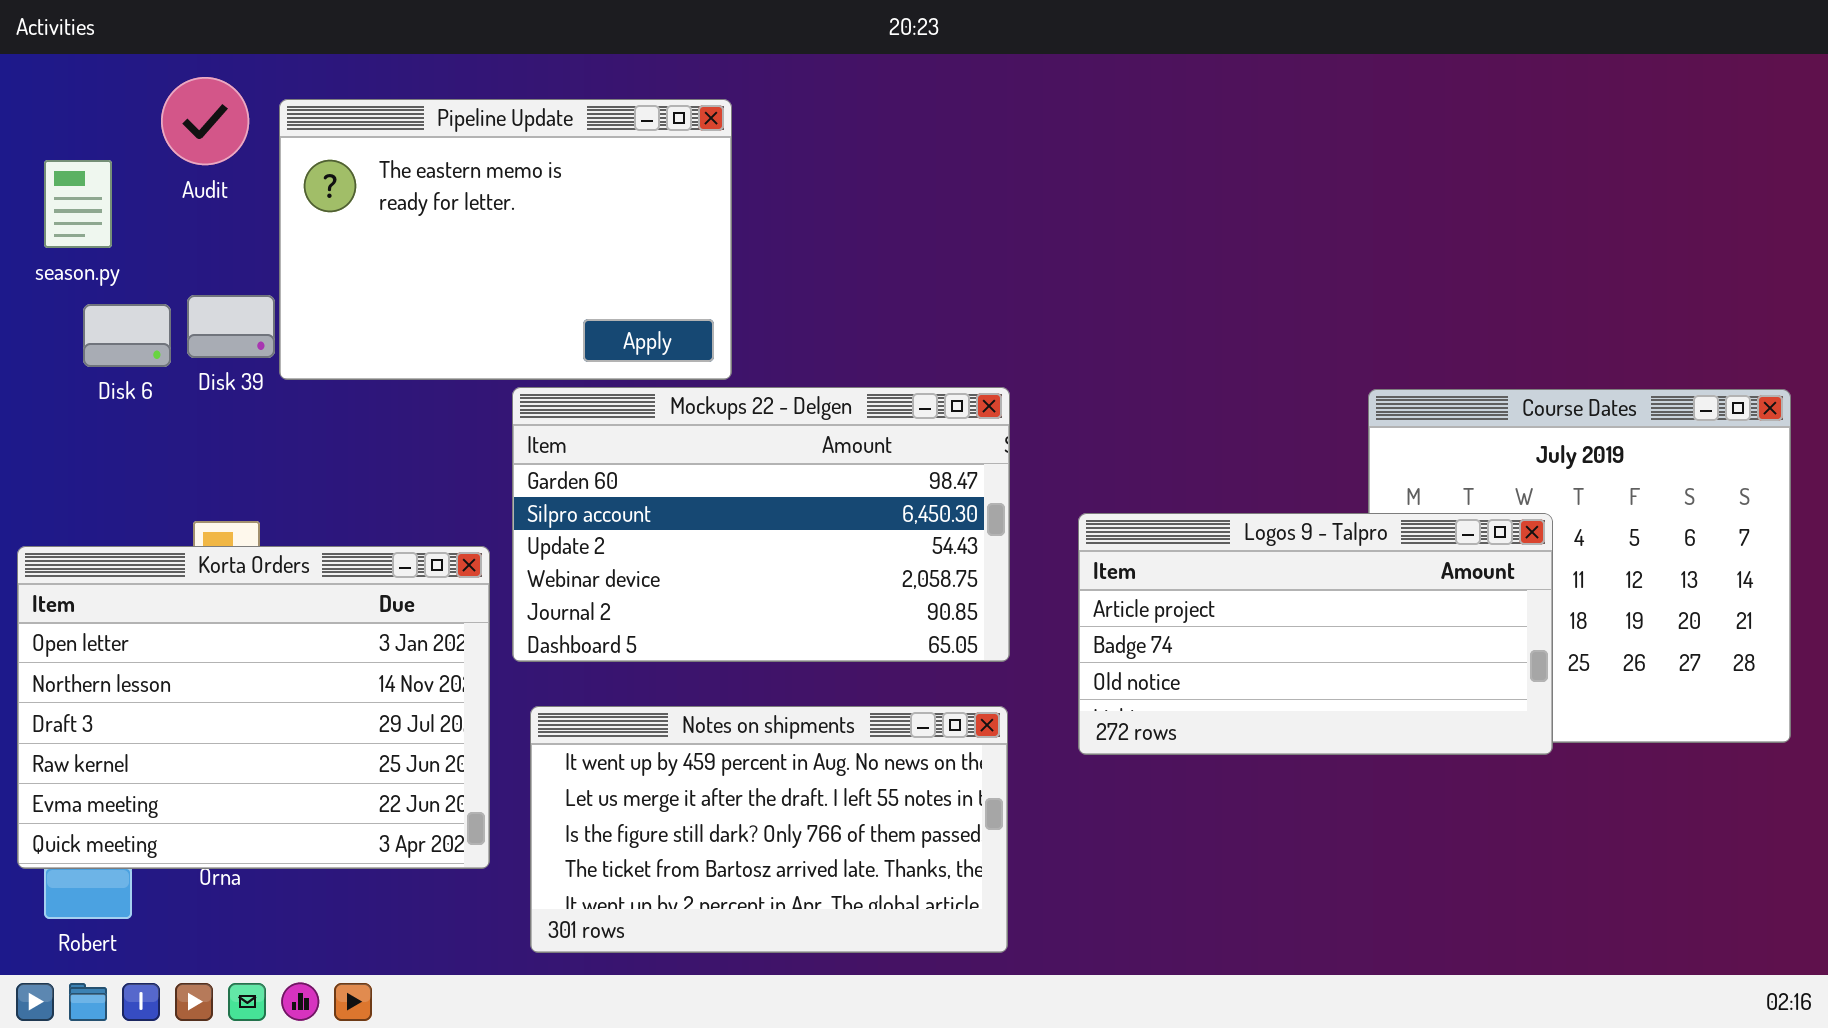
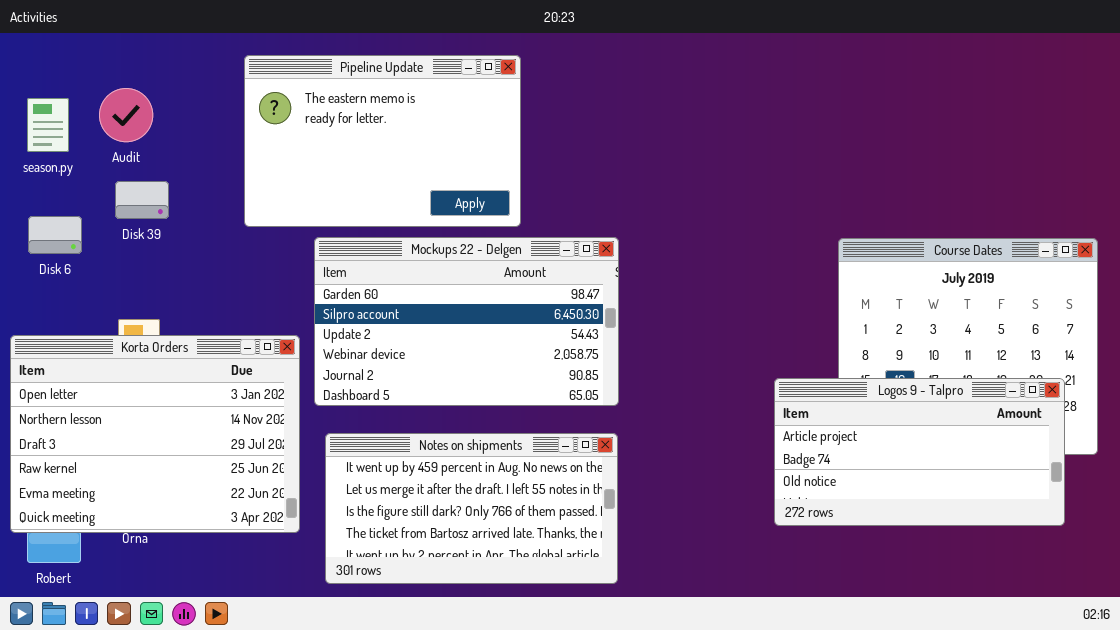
Audit: [161,77,249,165] -> [99,88,153,142], moved
Pipeline Update: [279,99,732,380] -> [244,55,521,227], moved
Disk 6: [83,304,171,367] -> [28,216,82,254], moved
Logos 9 - Talpro: [1078,513,1553,755] -> [774,378,1065,526], moved

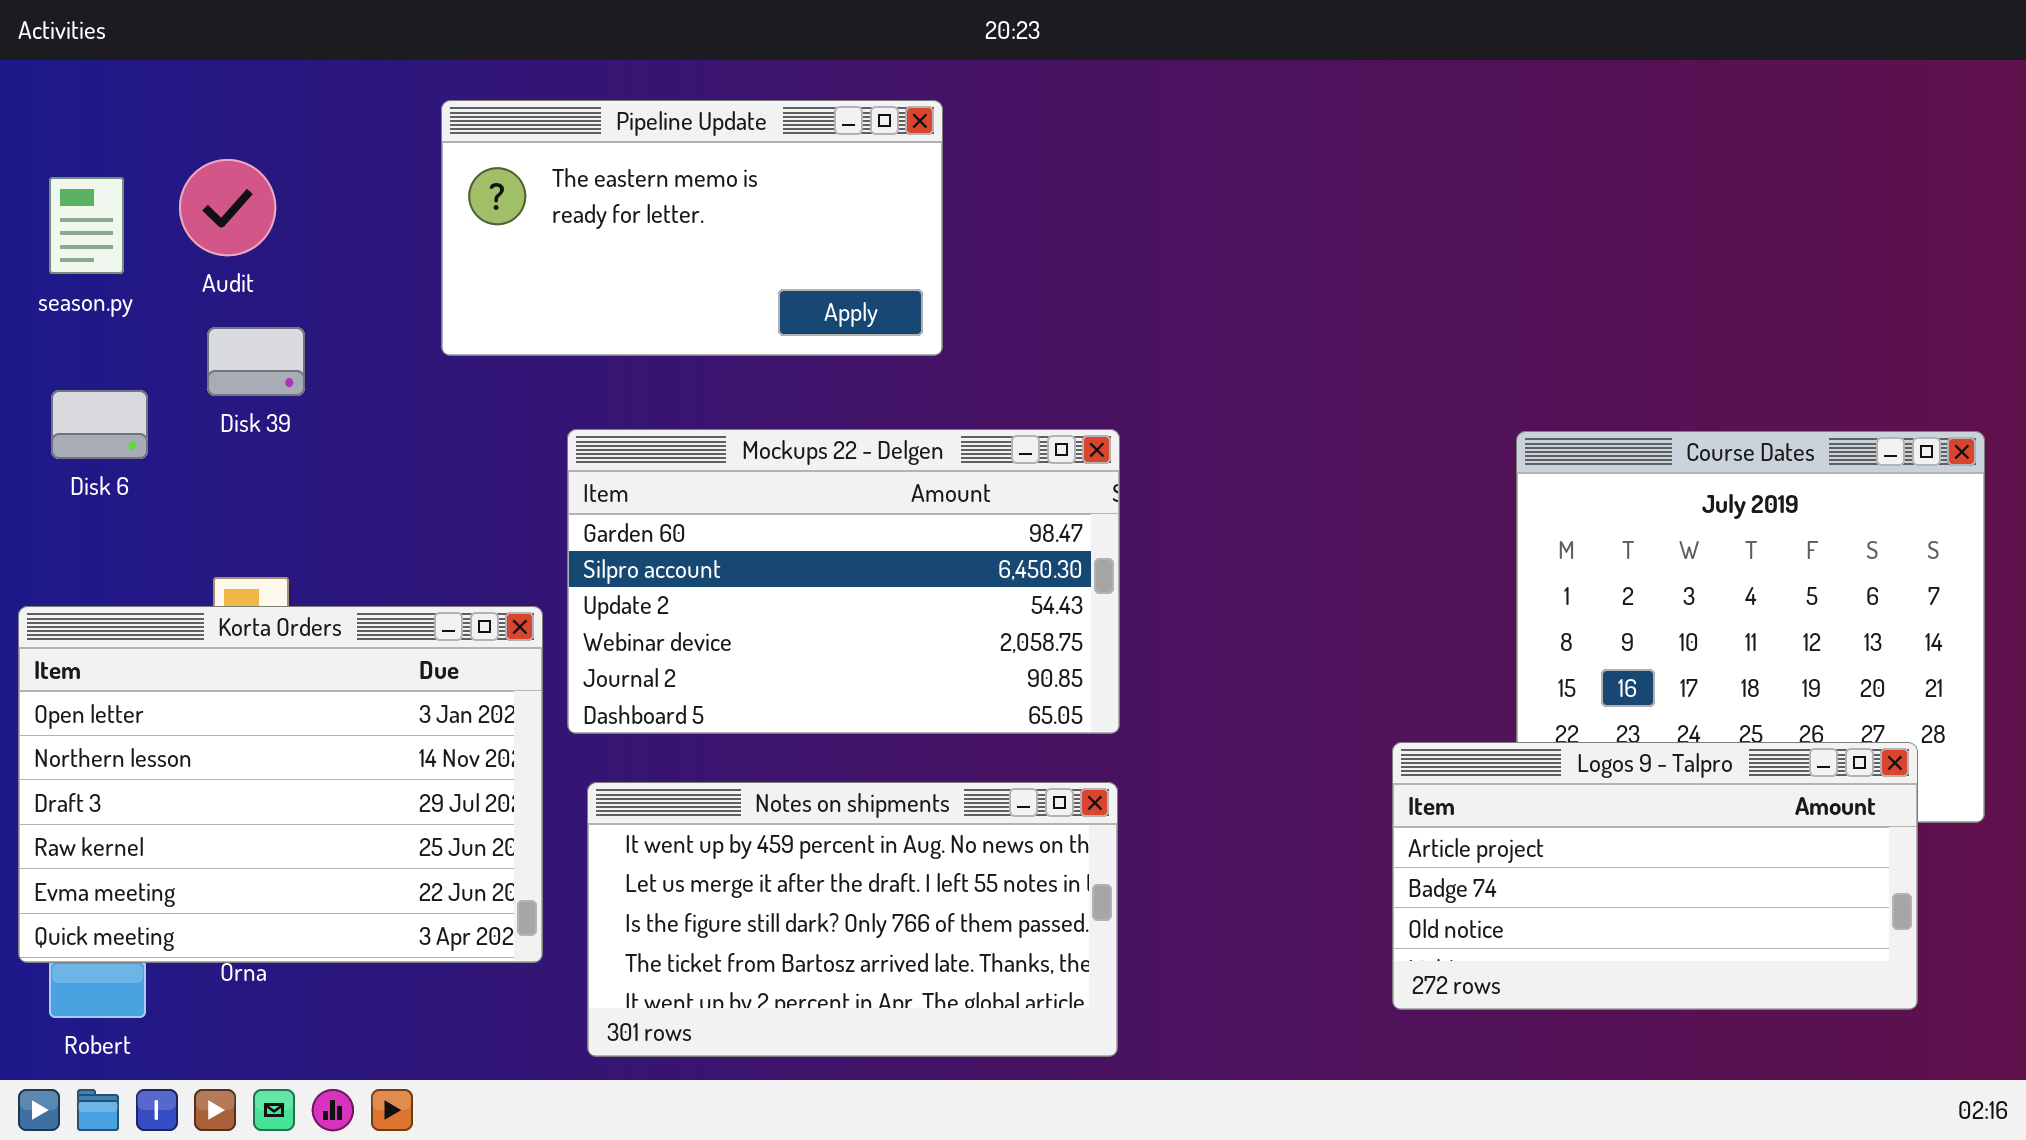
Pipeline Update: [244,55,521,227] -> [441,100,943,356], resized
Logos 9 - Talpro: [774,378,1065,526] -> [1392,742,1918,1010], moved

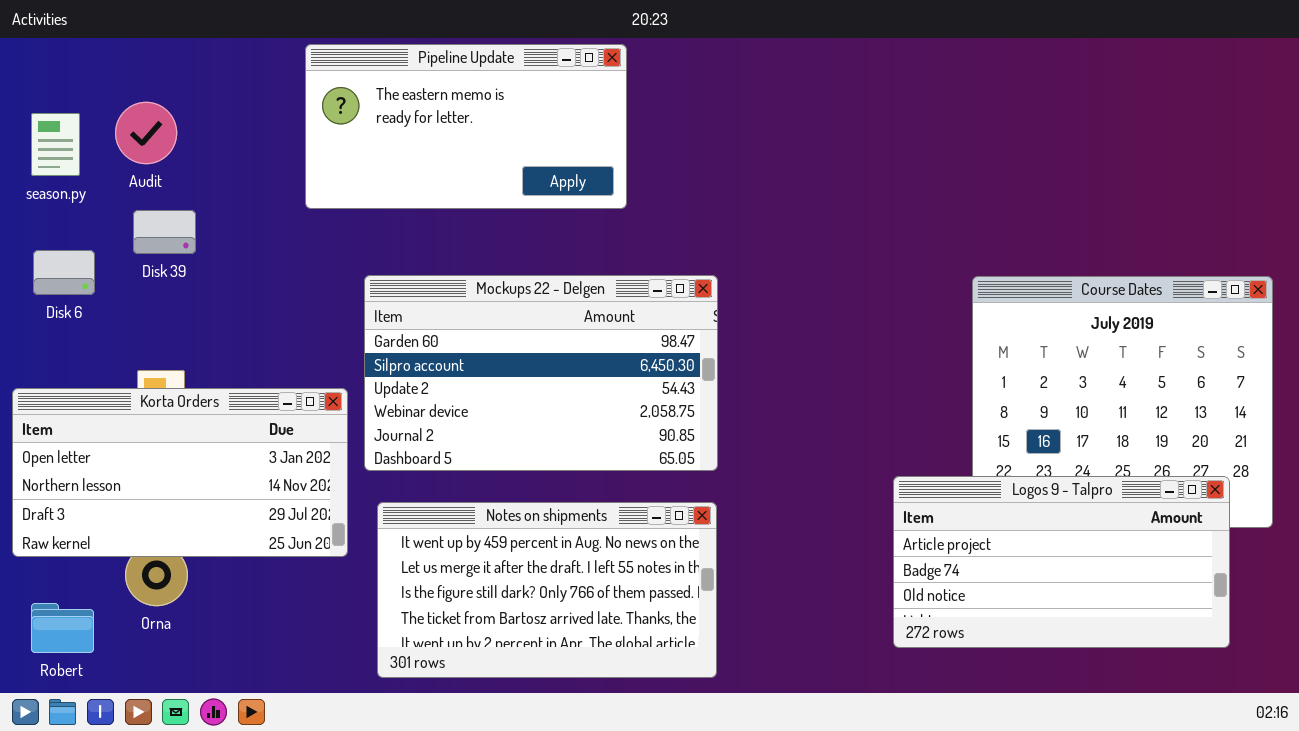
Pipeline Update: [441,100,943,356] -> [305,44,627,209], moved
Korta Orders: [18,606,543,963] -> [12,388,348,557], resized

